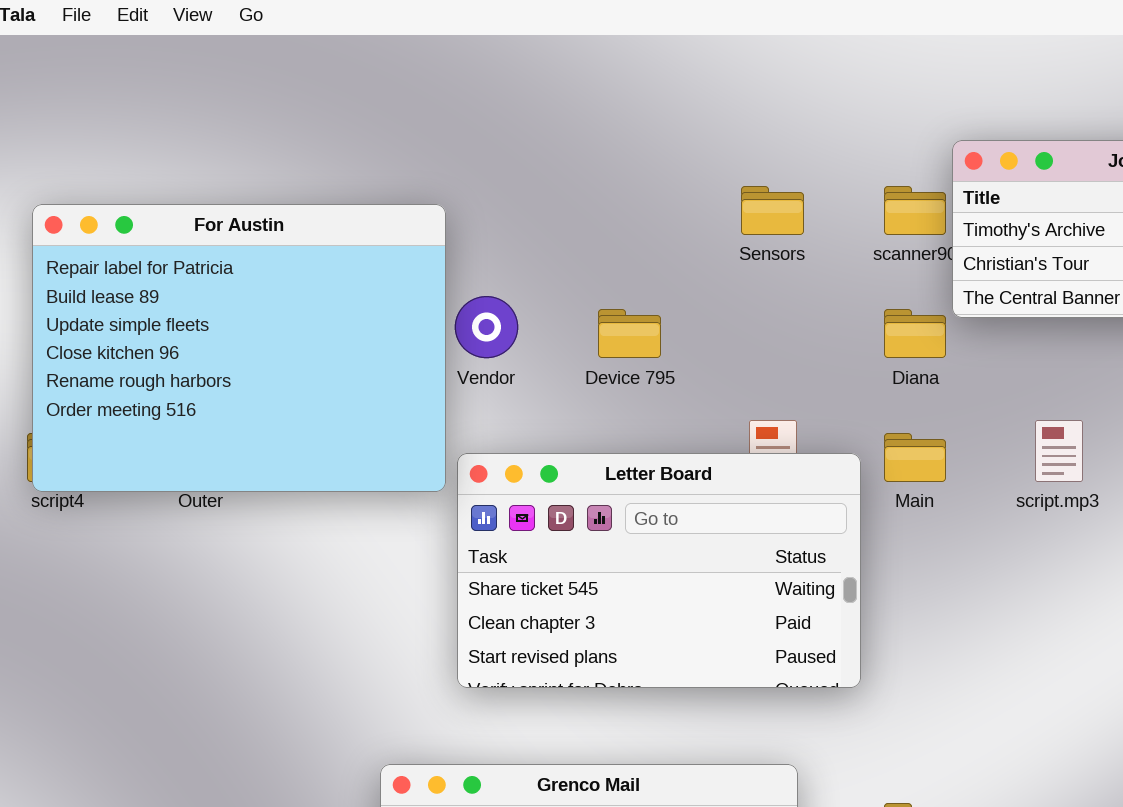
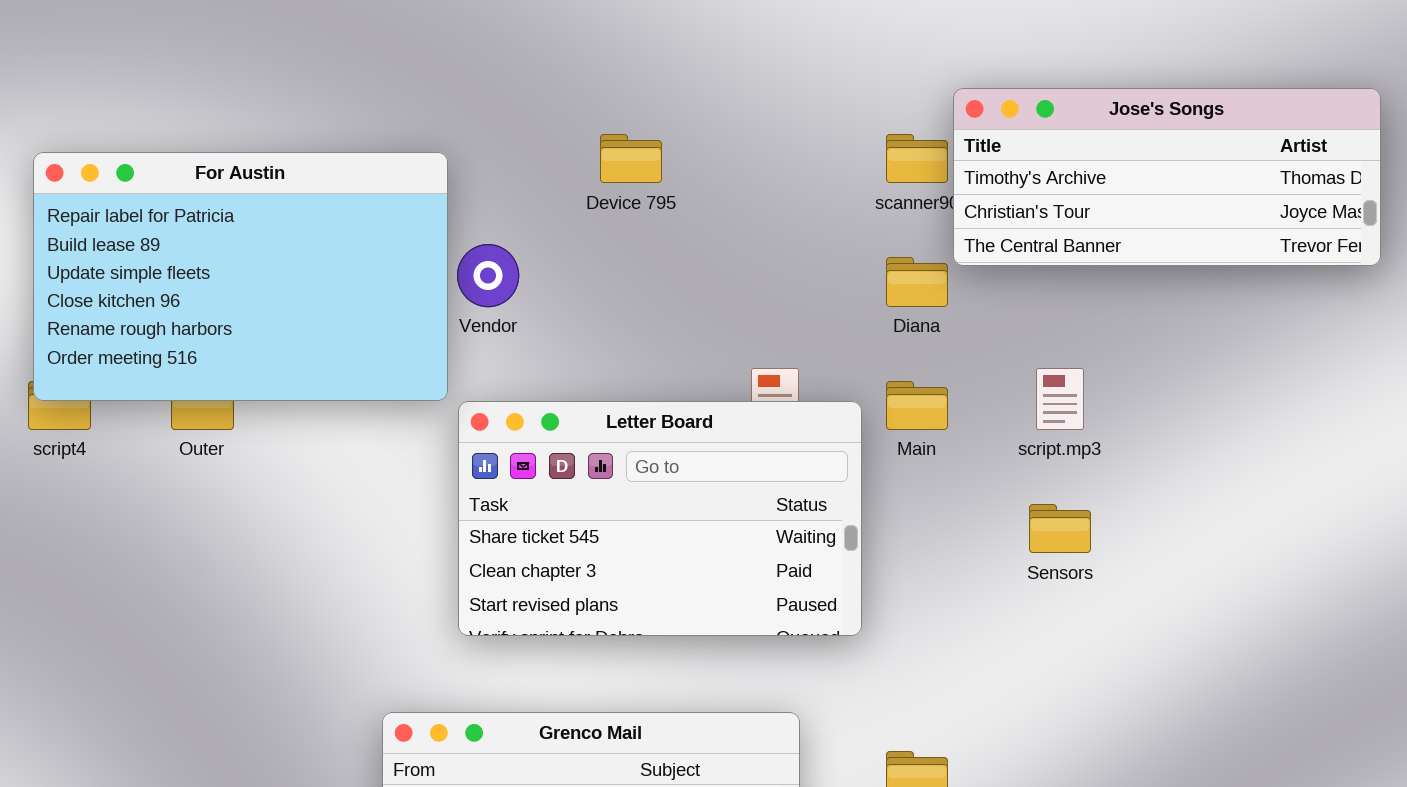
Sensors: [741,186,804,235] -> [1029,504,1091,553], moved
For Austin: [32,204,446,492] -> [33,152,448,401], resized
Device 795: [598,309,661,358] -> [600,134,662,183], moved

